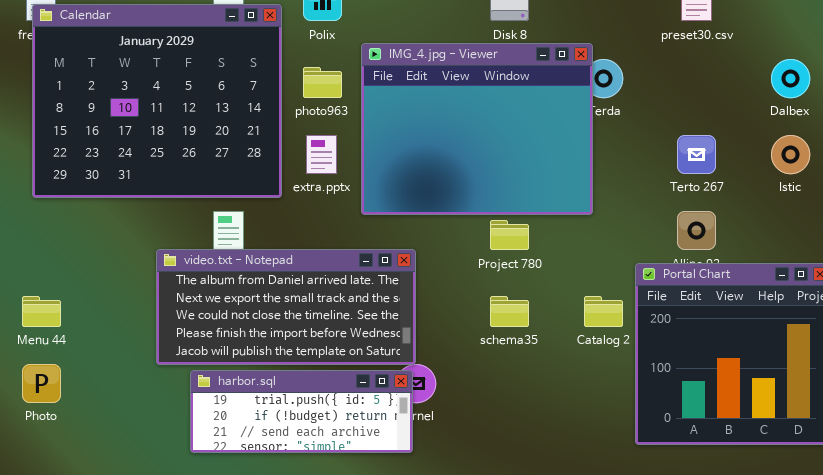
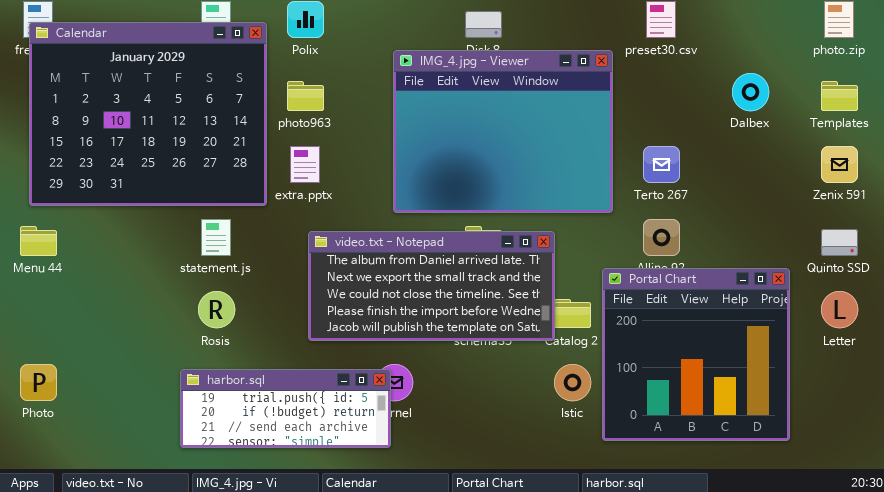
IMG_4.jpg - Viewer: [361,43,593,215] -> [393,50,613,213], moved
Istic: [771,135,810,174] -> [554,364,591,401], moved
video.txt - Notepad: [156,249,416,365] -> [308,231,555,341], moved
Menu 44: [22,296,61,327] -> [20,226,57,256], moved

